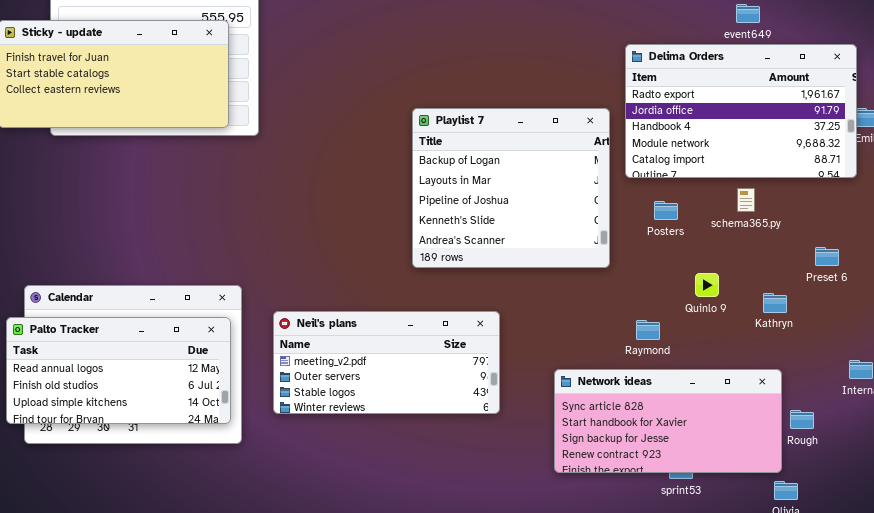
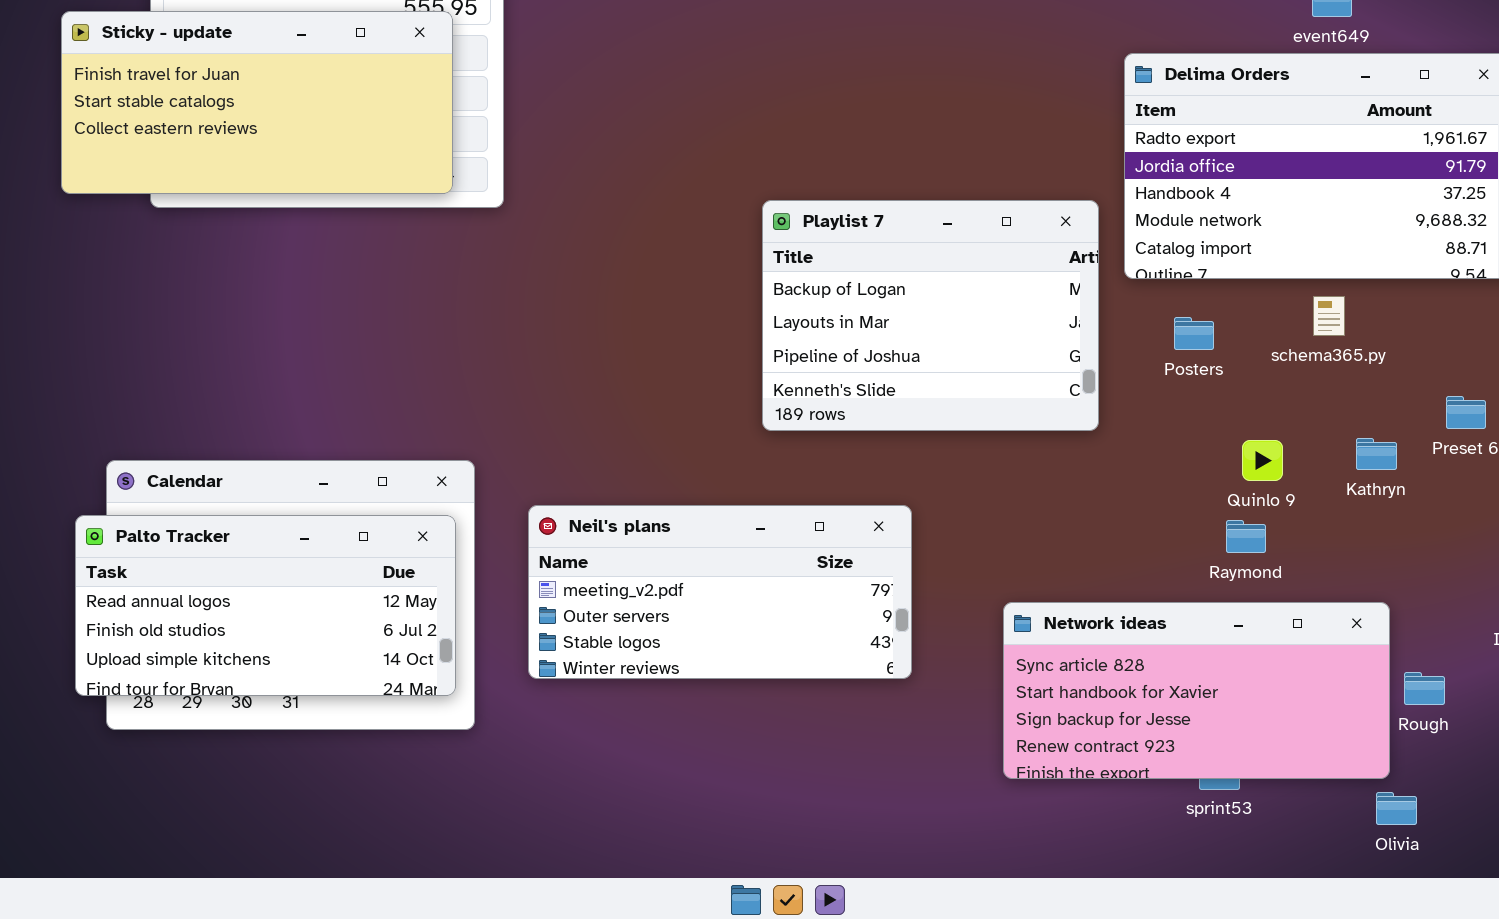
Playlist 7: [412,108,610,268] -> [762,200,1099,431], resized
Kathryn: [763,293,787,313] -> [1356,438,1397,470], moved
Raymond: [636,320,660,340] -> [1226,520,1266,553], moved

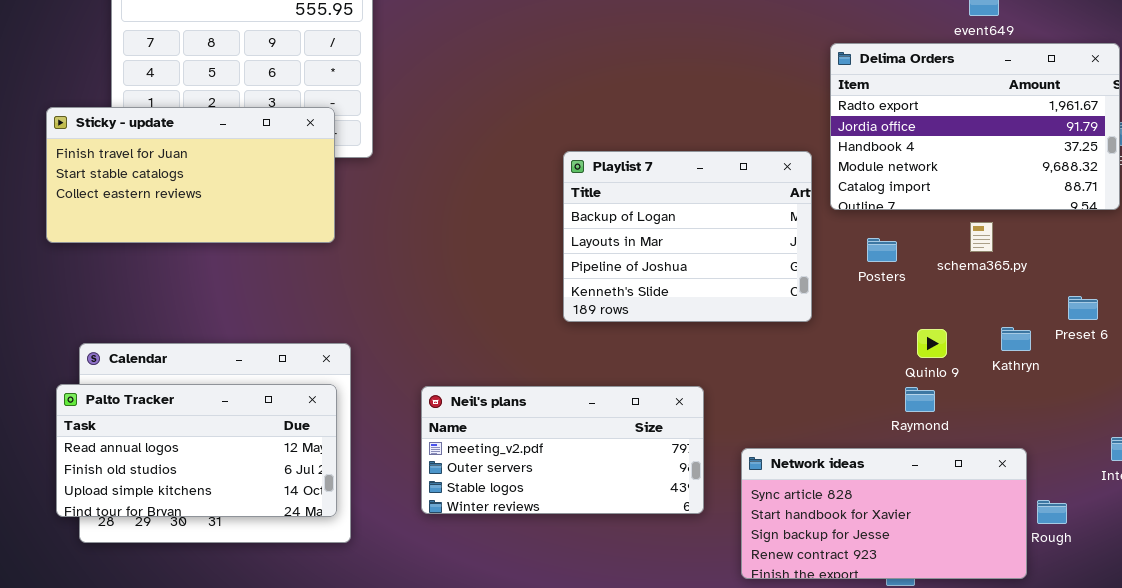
Sticky - update: [61,11,453,194] -> [46,107,335,243], moved
Neil's plans: [528,505,912,679] -> [421,386,704,514], moved

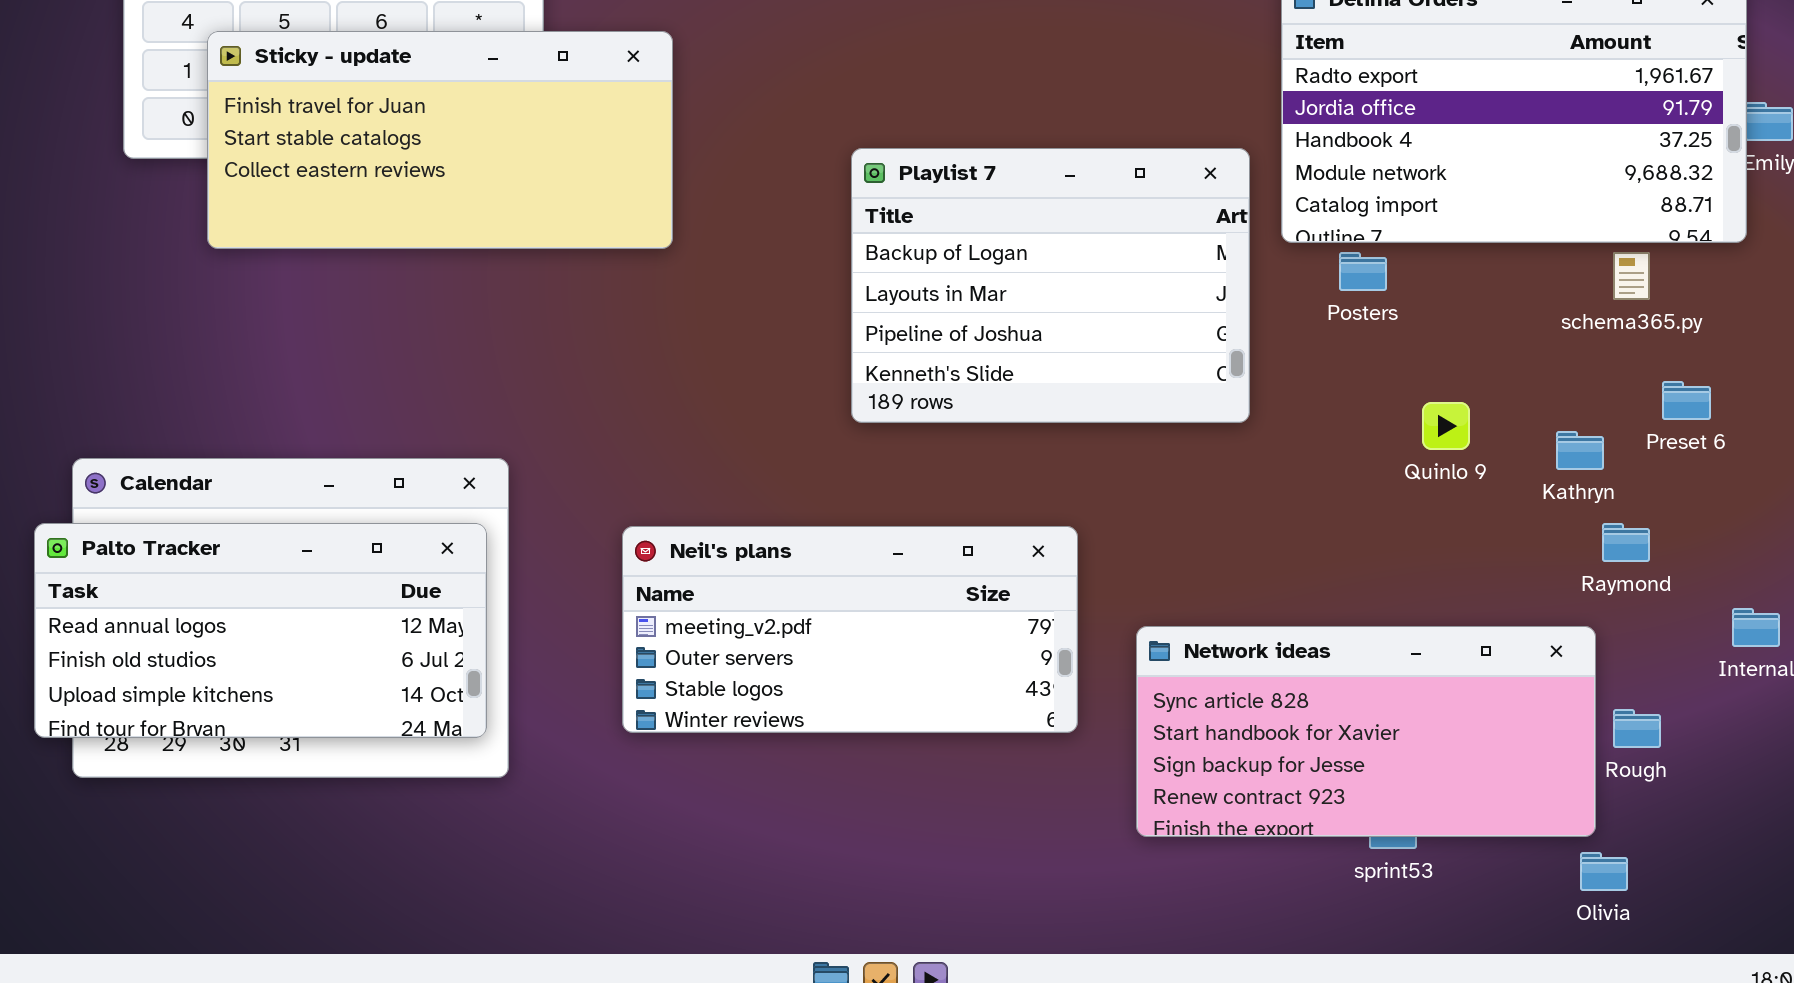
Sticky - update: [46,107,335,243] -> [207,31,673,249], moved
schema365.py: [970,222,993,252] -> [1613,252,1650,300], moved
Posters: [867,238,897,262] -> [1339,252,1387,291], moved
Quinlo 9: [917,329,947,358] -> [1422,402,1470,450], moved
Raymond: [905,387,935,412] -> [1602,523,1650,562], moved

